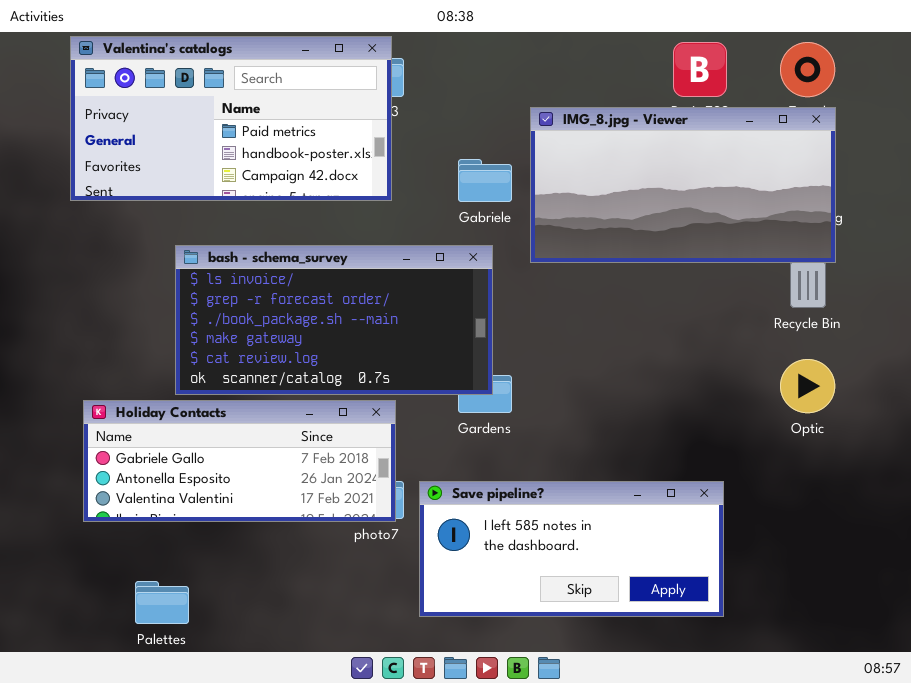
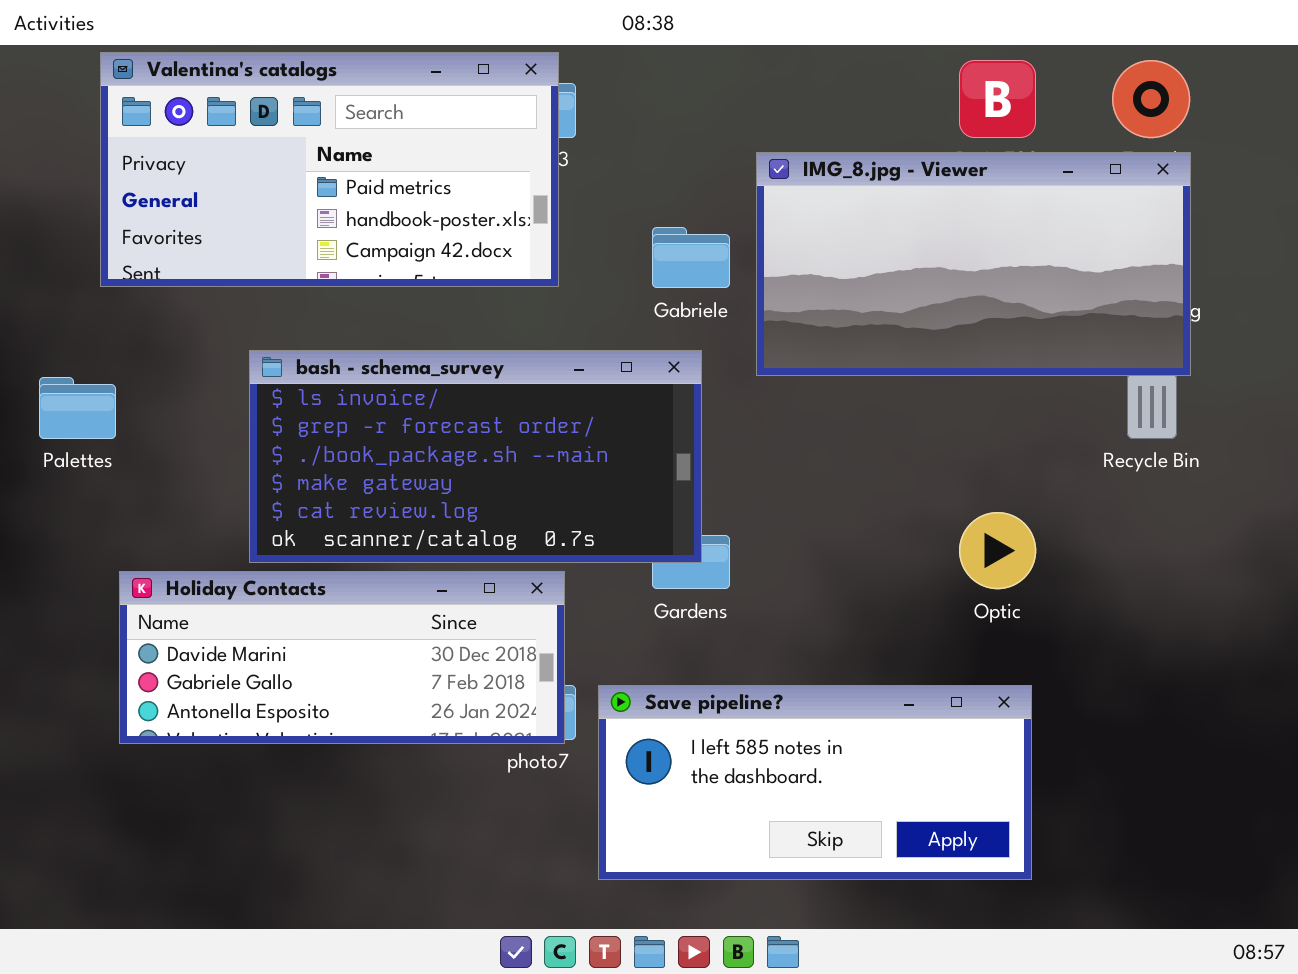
Optic: [780,359,835,413] -> [959,512,1036,589], moved
Holiday Contacts: [83,400,396,522] -> [119,571,565,744], scrolled up 1 row
Palettes: [135,581,189,624] -> [39,377,116,439], moved

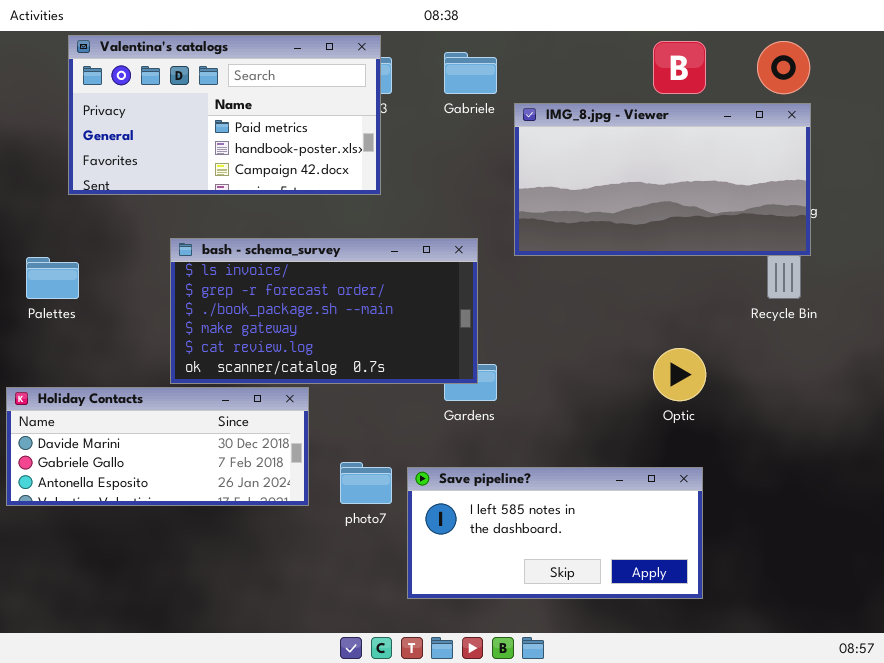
Gabriele: [652,227,730,288] -> [444,52,497,94], moved
Holiday Contacts: [119,571,565,744] -> [6,387,309,506], moved

